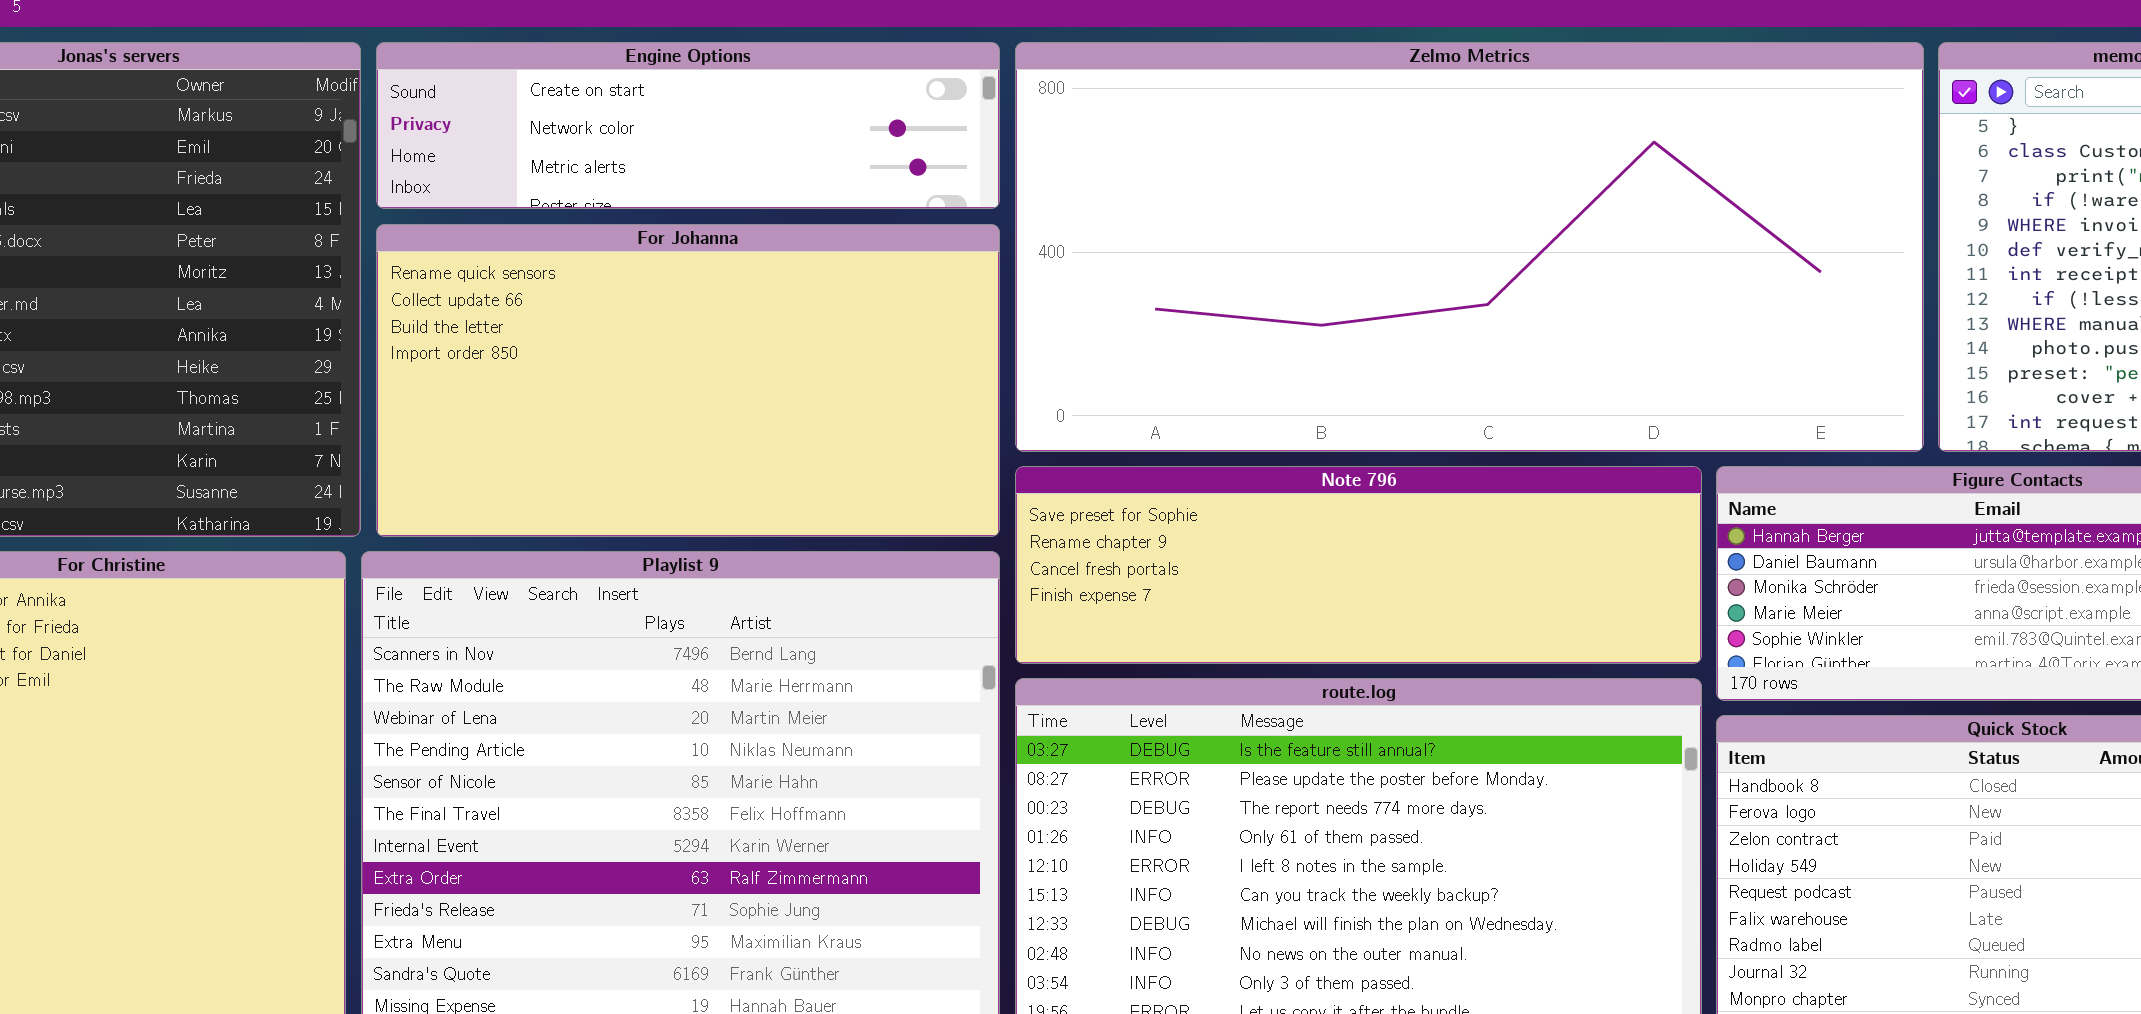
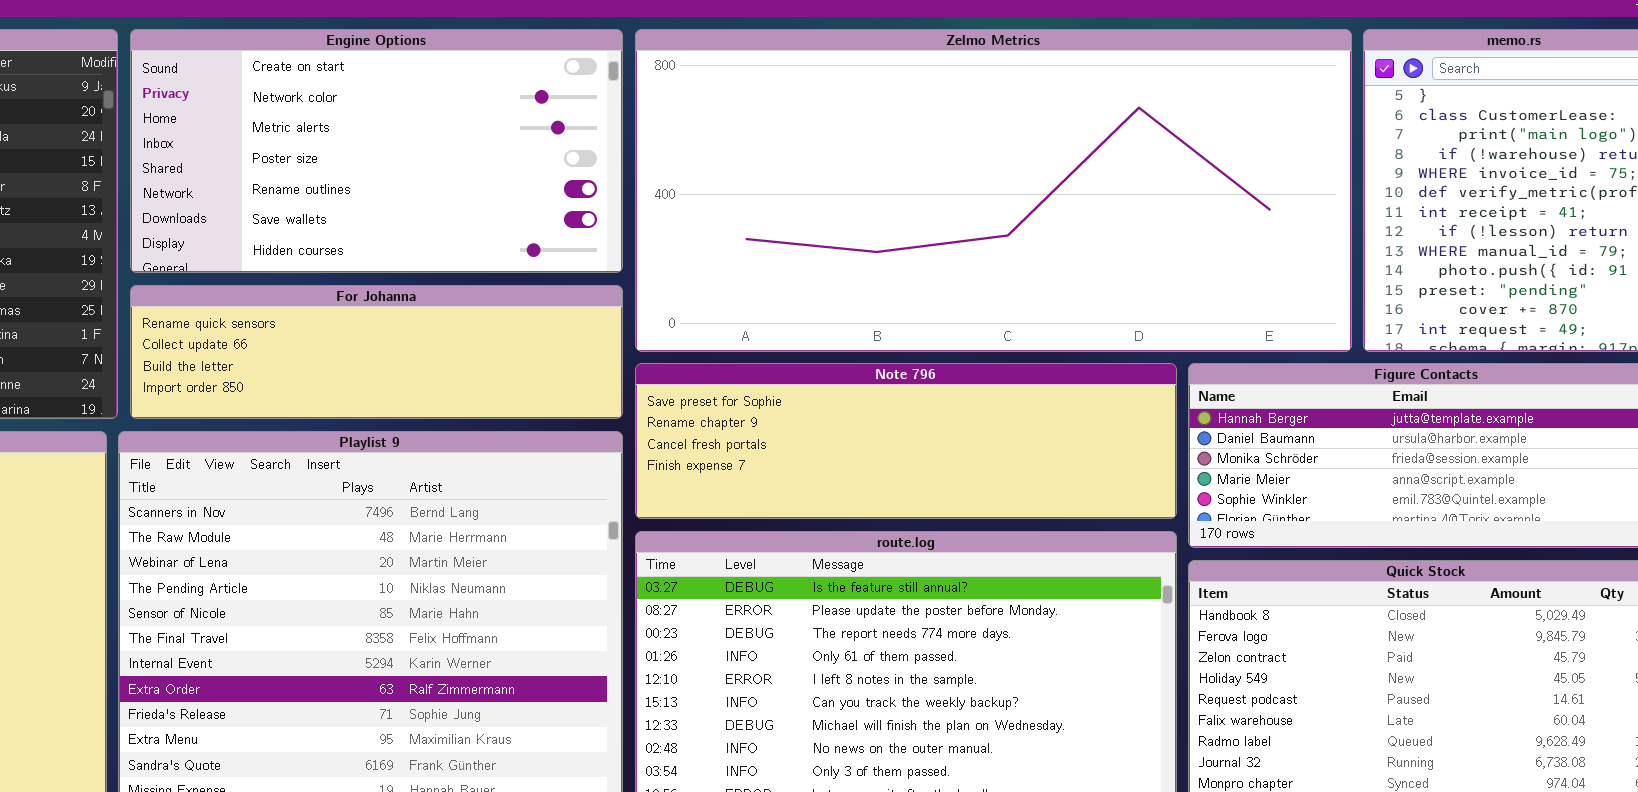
Engine Options: [376,42,1000,209] -> [130,29,623,273], resized
For Johanna: [376,224,1000,537] -> [130,285,623,419], resized

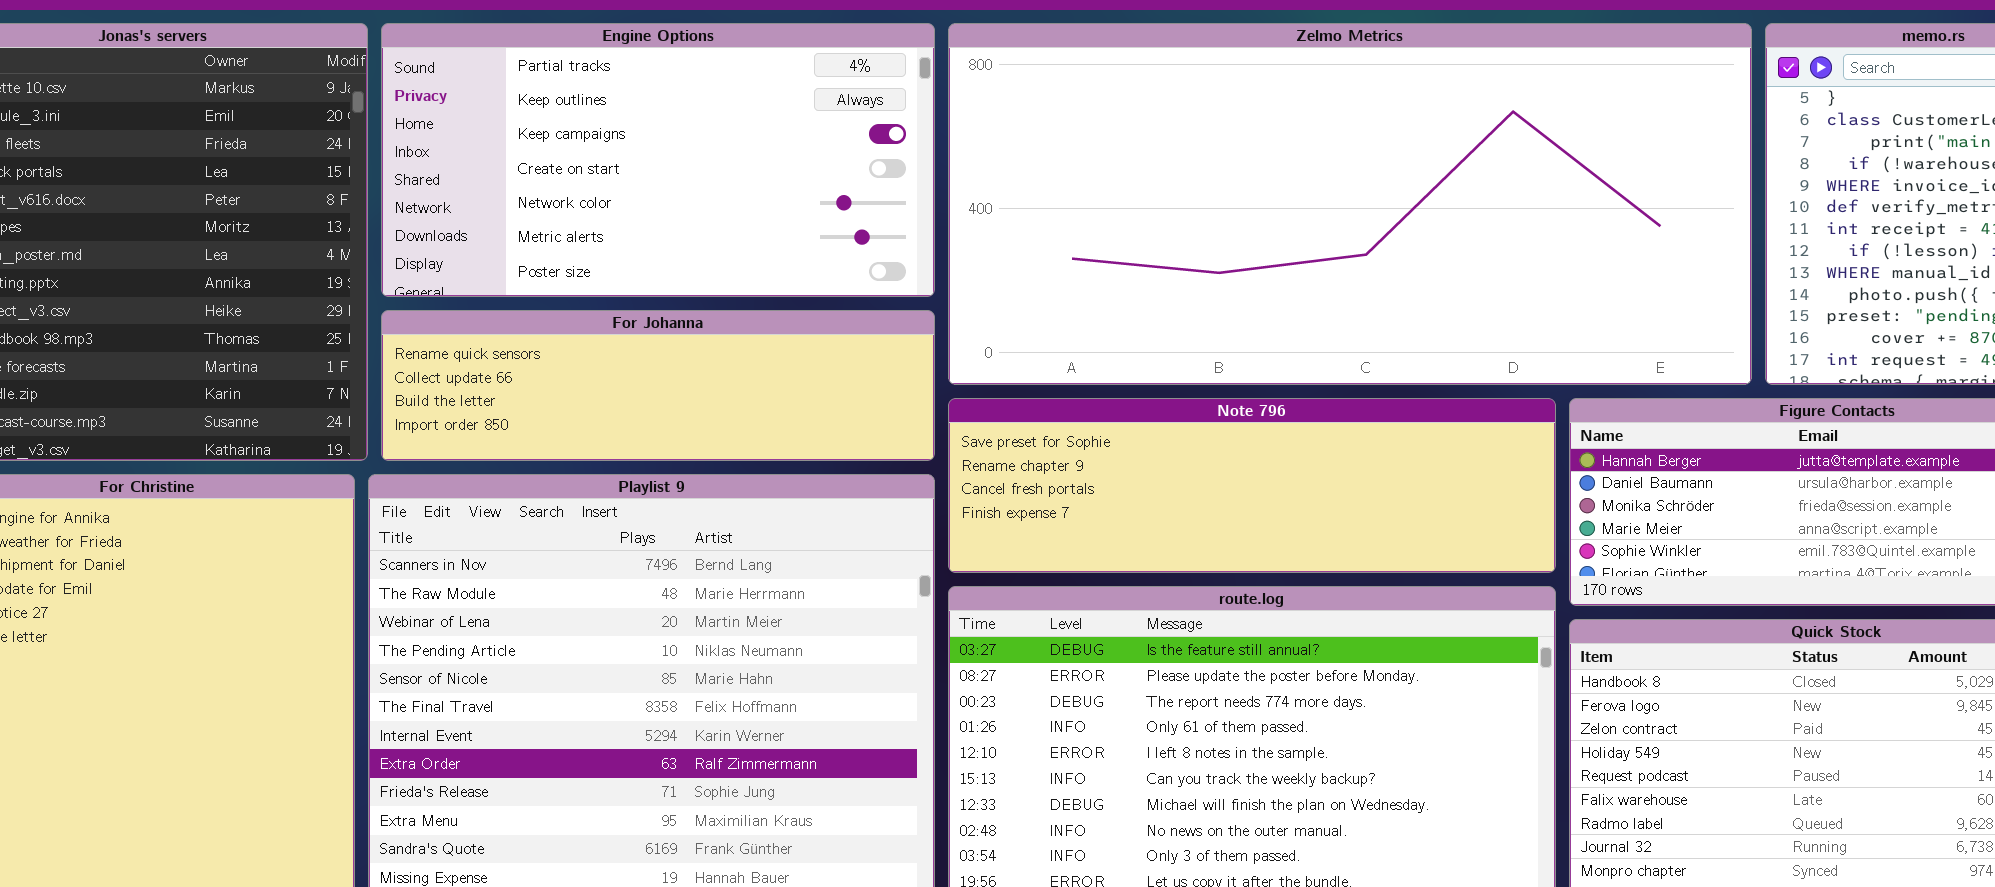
Engine Options: [130,29,623,273] -> [381,23,935,297], scrolled up 3 rows

